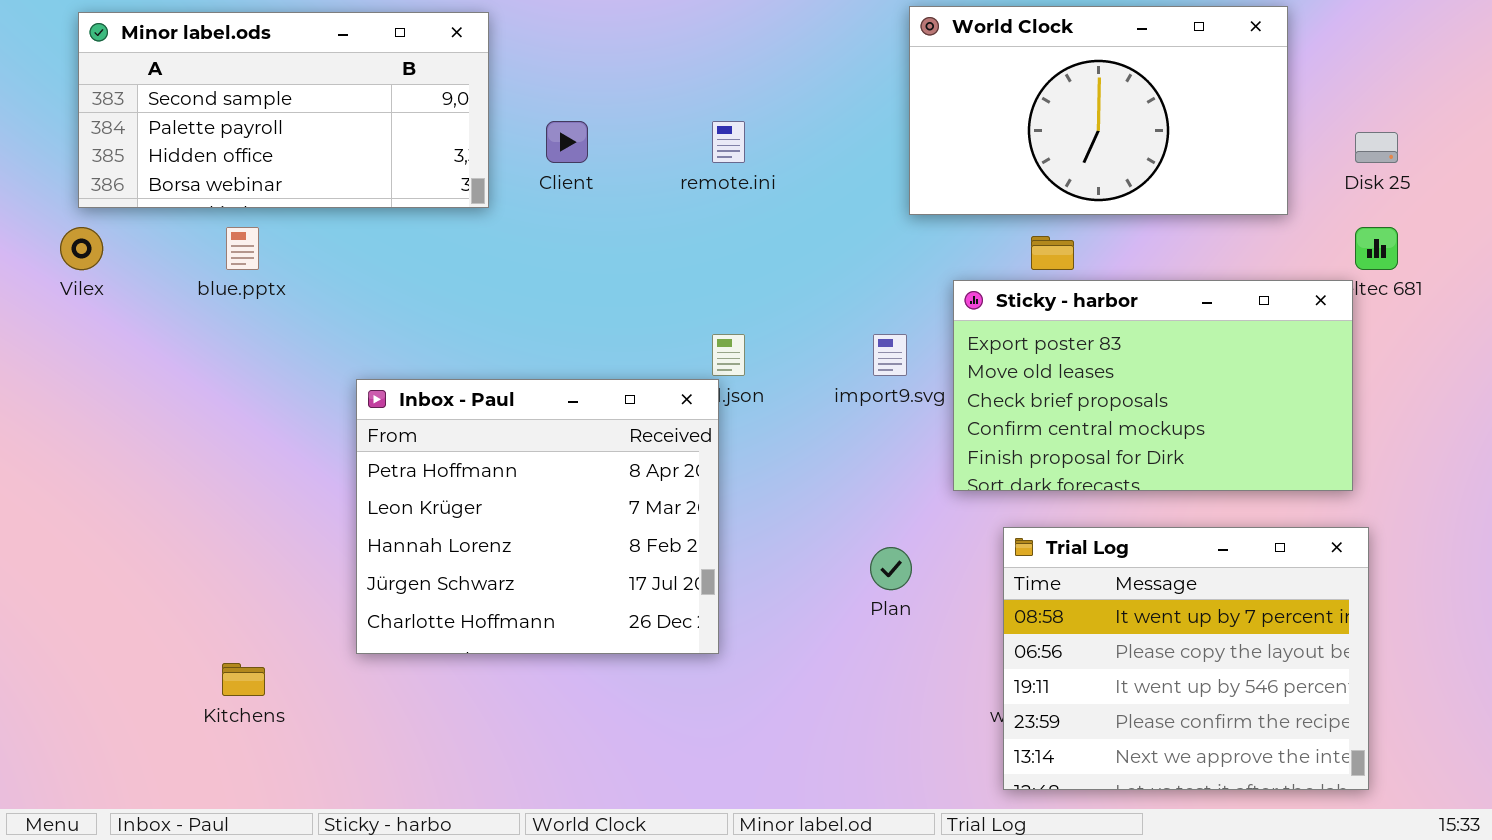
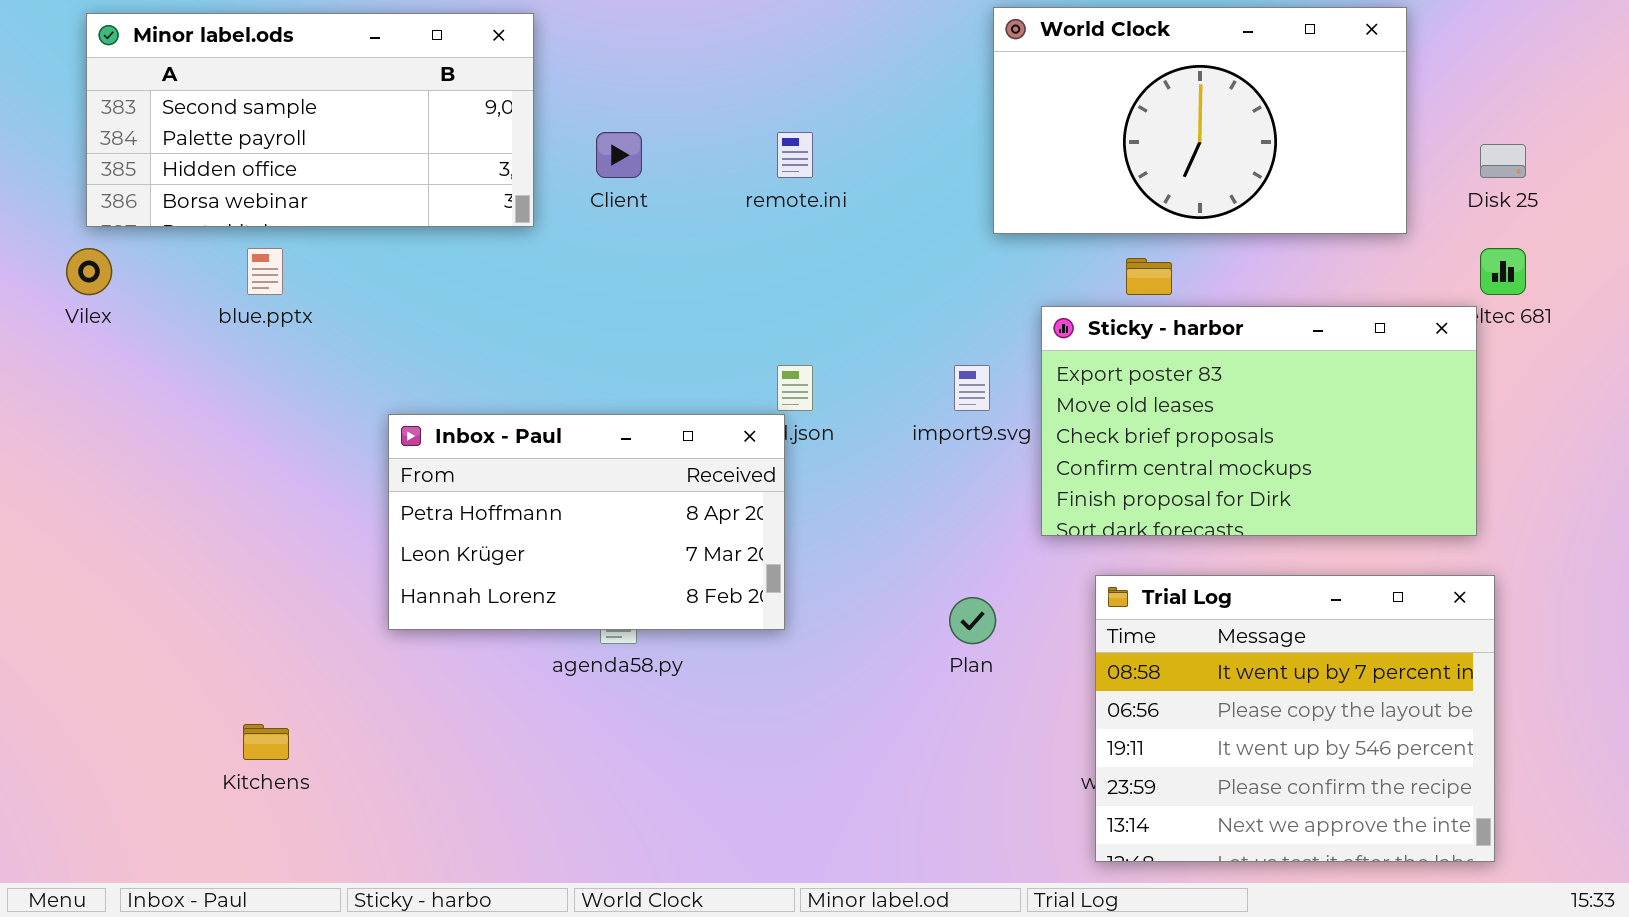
Inbox - Paul: [356,379,719,654] -> [388,414,785,630], resized

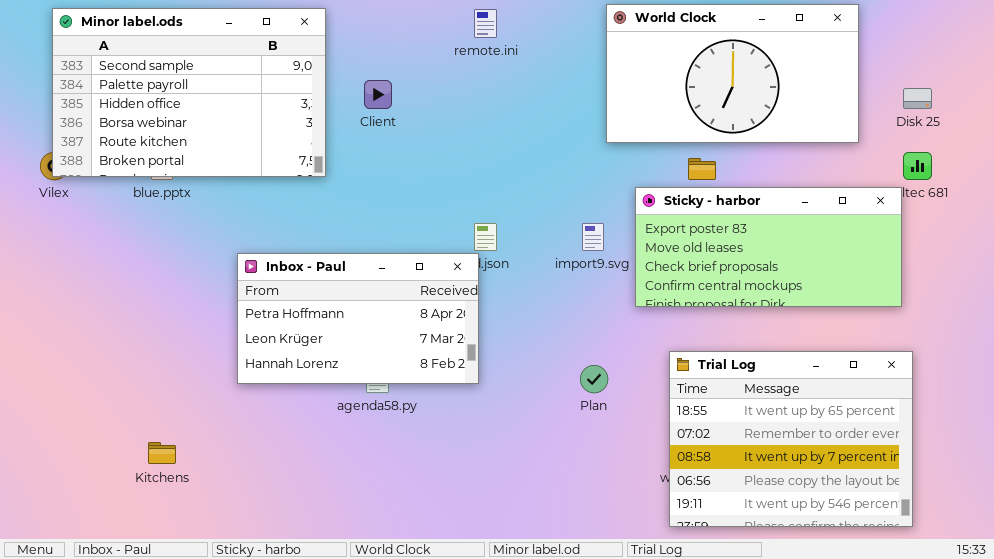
Minor label.ods: [86,13,534,227] -> [52,8,326,177], resized
remote.ini: [777,132,813,178] -> [474,9,497,38], moved
Sticky - harbor: [1041,306,1477,536] -> [635,187,902,307], resized
Trial Log: [1095,575,1495,862] -> [669,351,913,527], scrolled up 2 rows

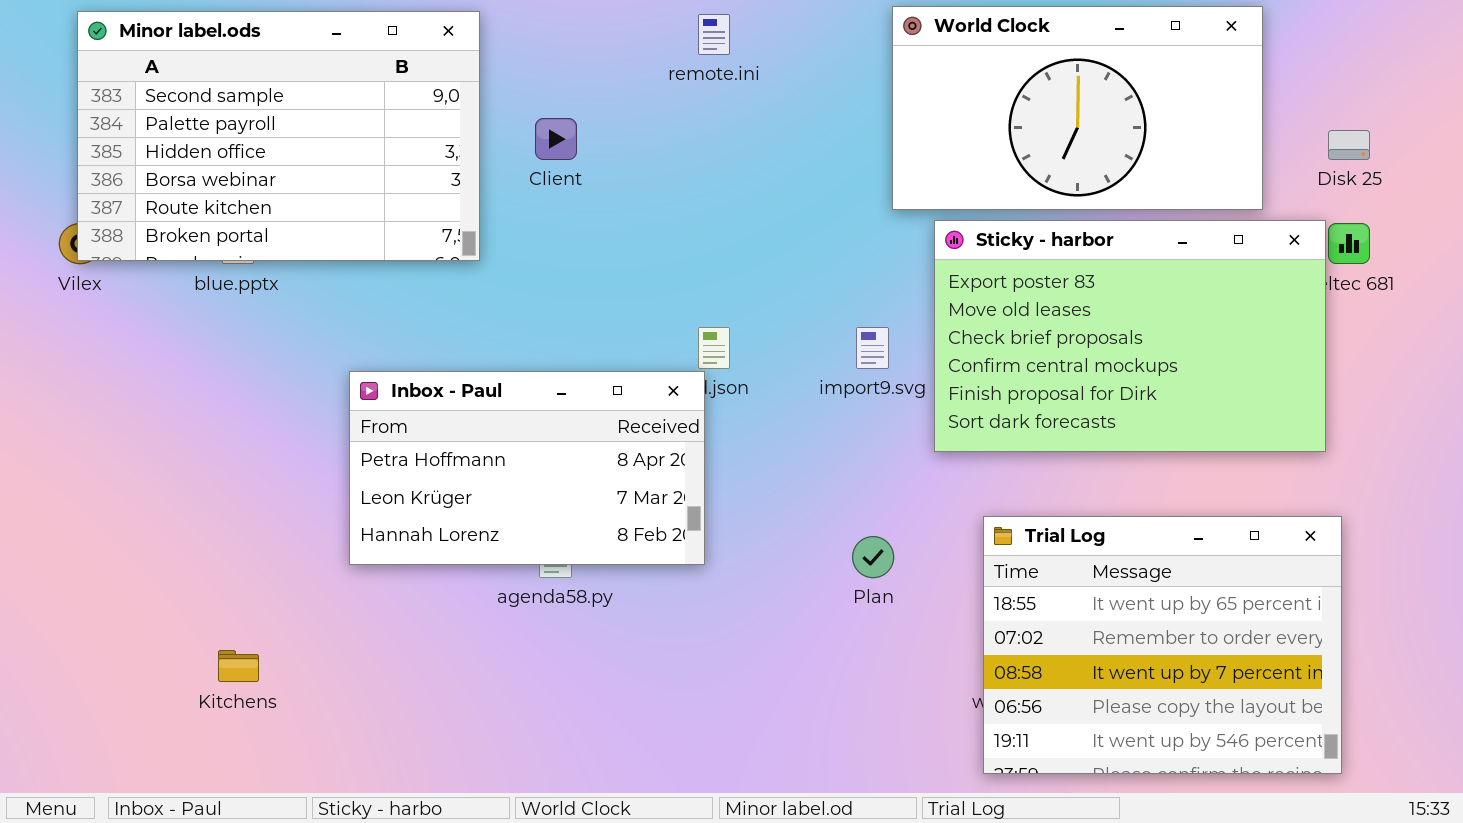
Sticky - harbor: [635,187,902,307] -> [934,220,1326,452], resized

